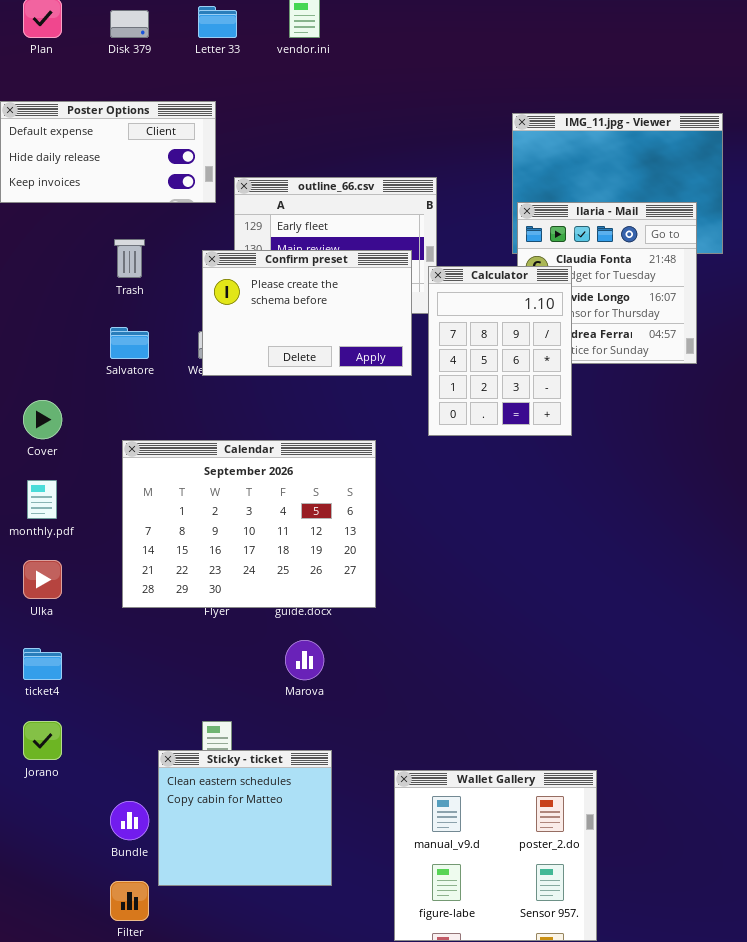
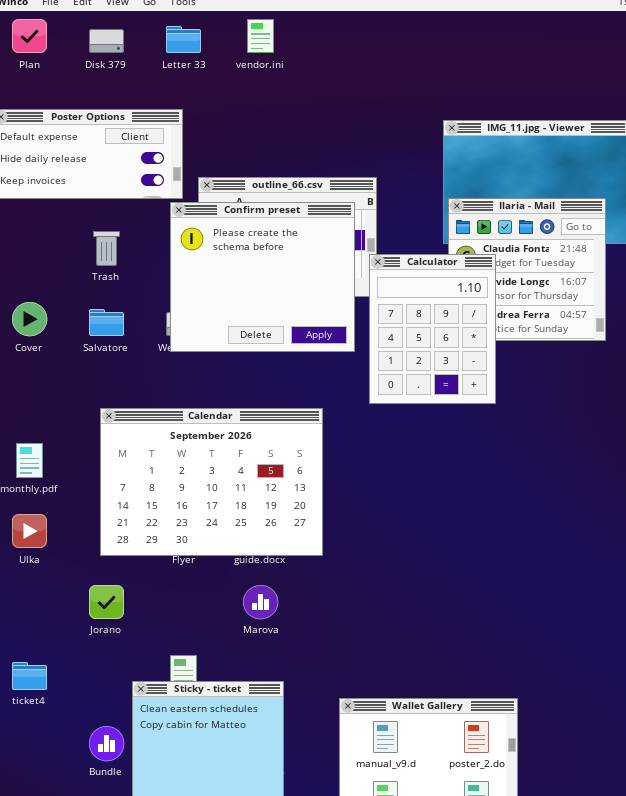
Confirm preset: [202,250,412,376] -> [170,202,355,352], resized
Cover: [23,400,62,439] -> [12,302,47,336], moved
ticket4: [23,648,62,680] -> [12,662,47,690], moved
Jorano: [23,721,62,760] -> [89,585,124,619], moved

